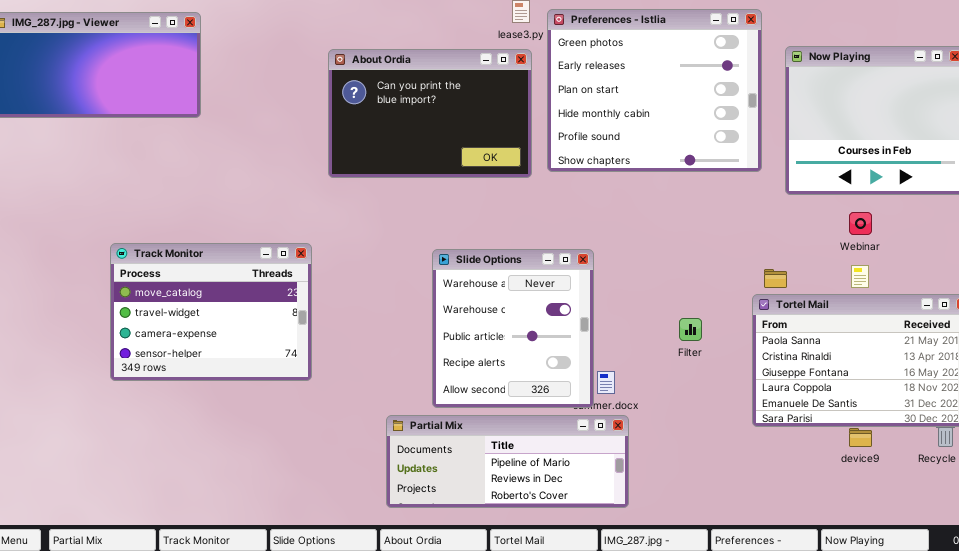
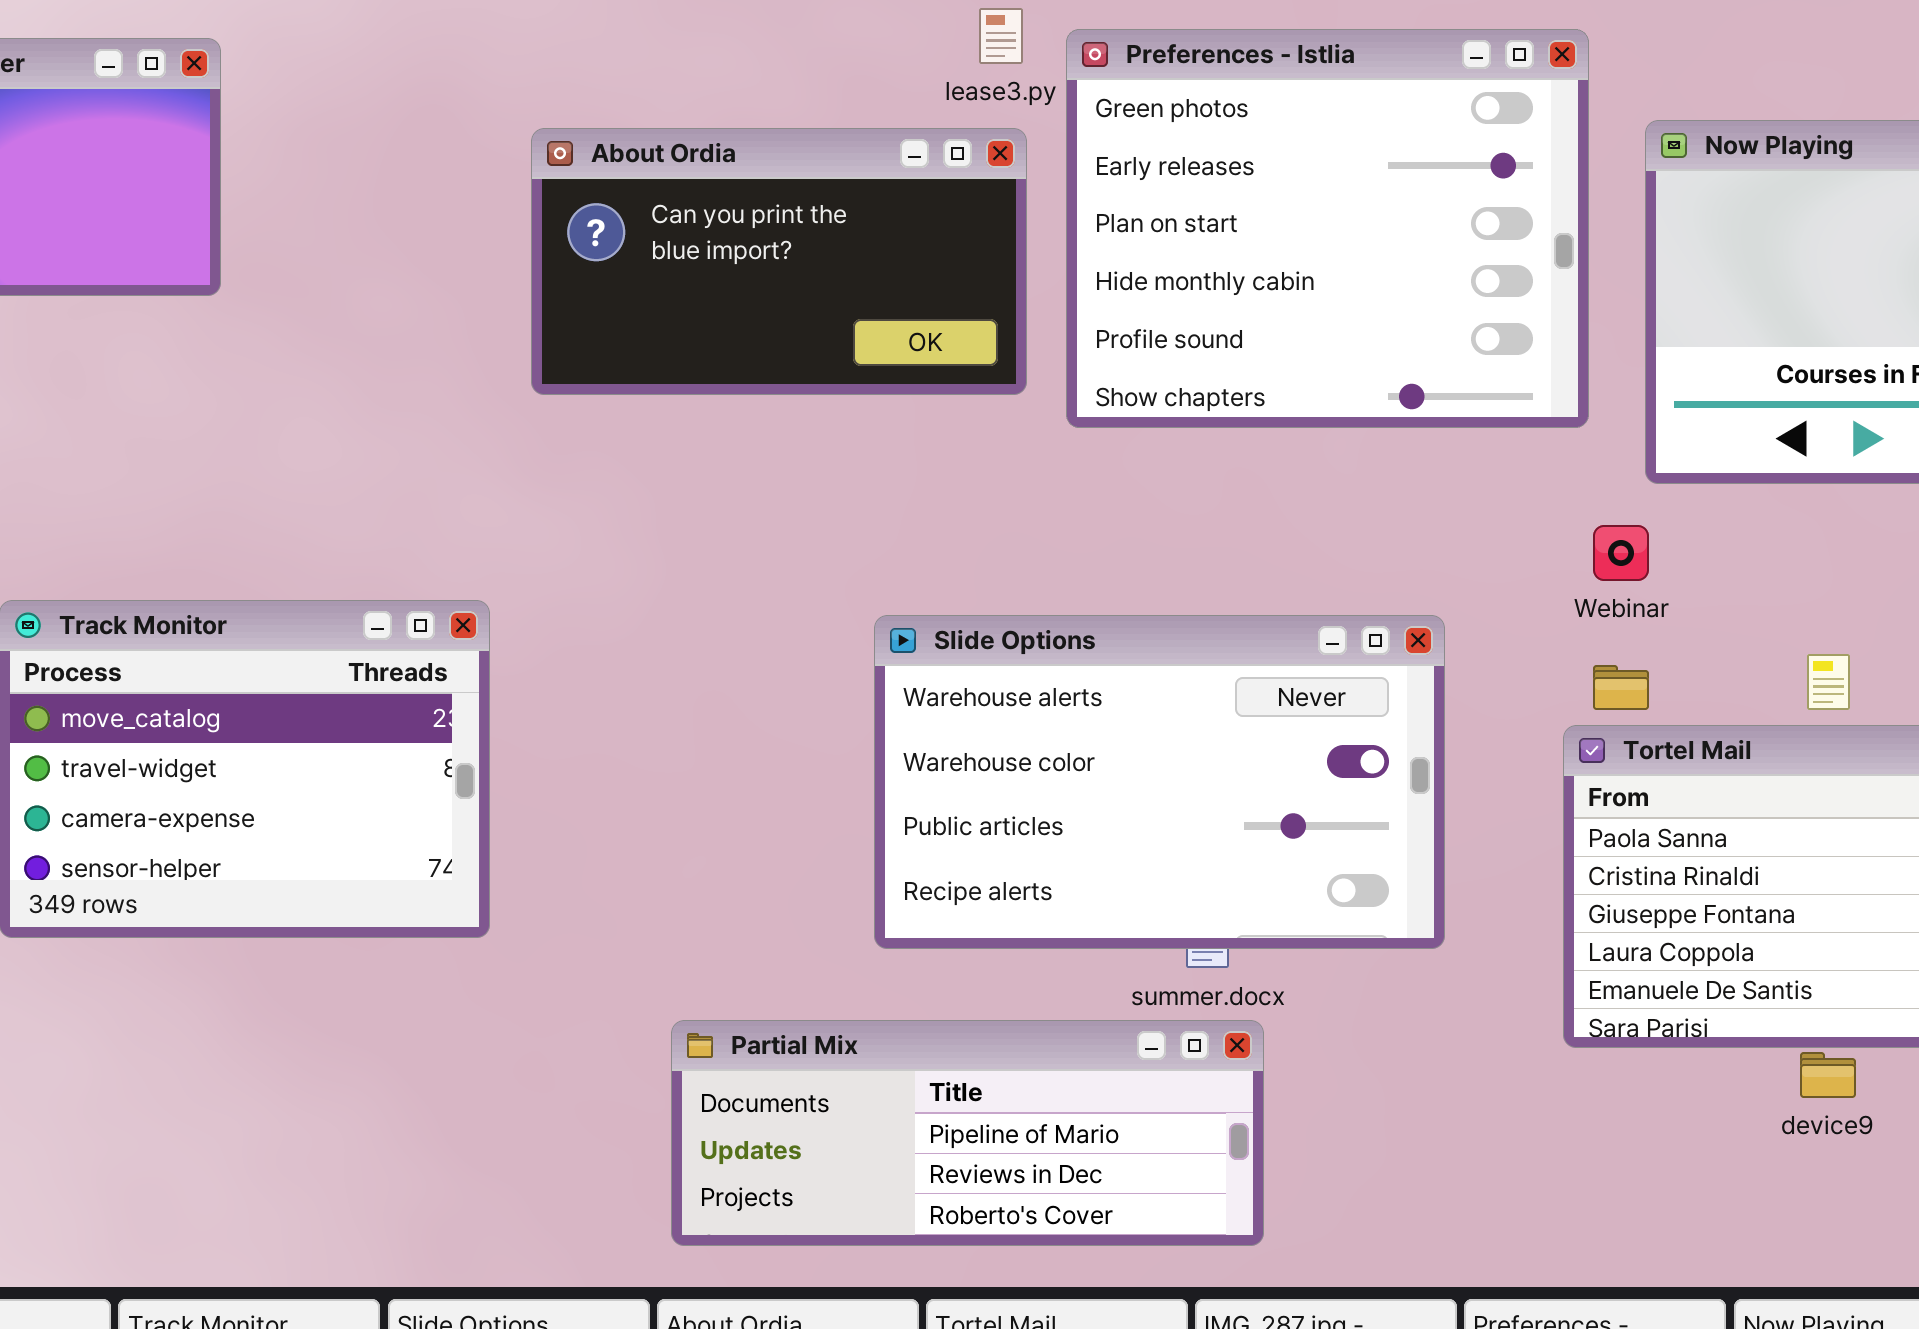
About Ordia: [328,49,532,178] -> [531,128,1027,395], resized
Webinar: [849,212,872,235] -> [1593,525,1649,581], moved
Slide Options: [432,249,594,408] -> [874,615,1445,949], moved, resized

